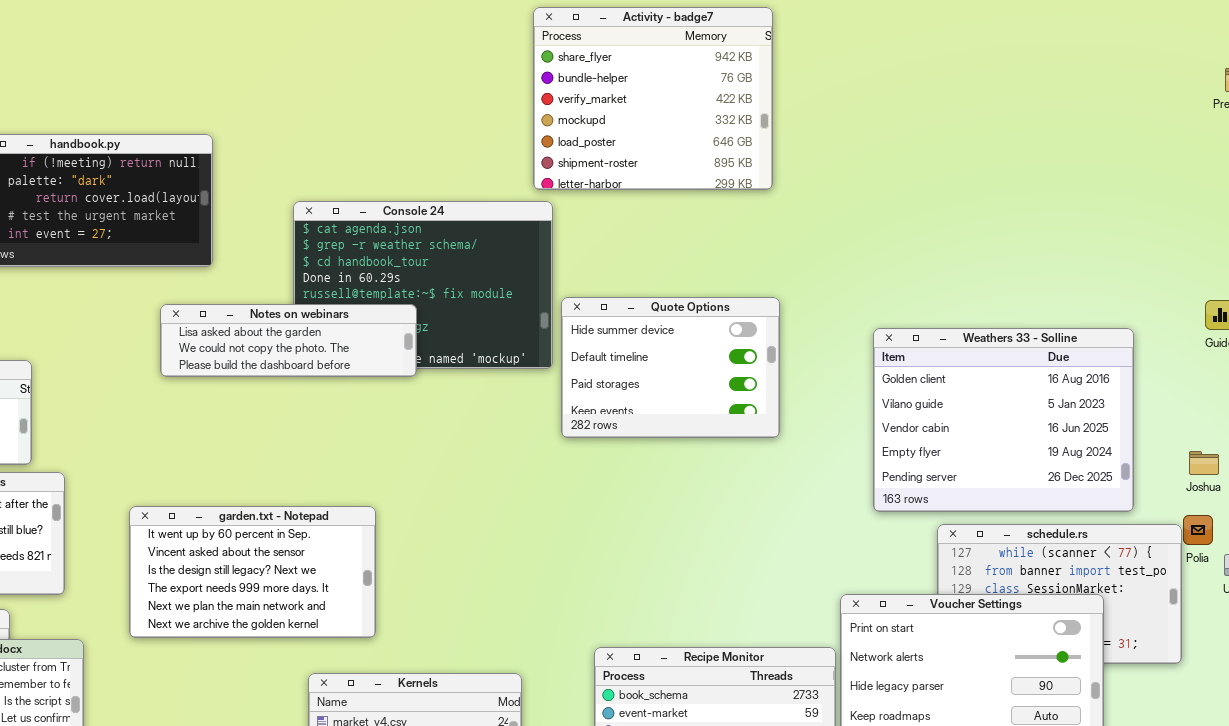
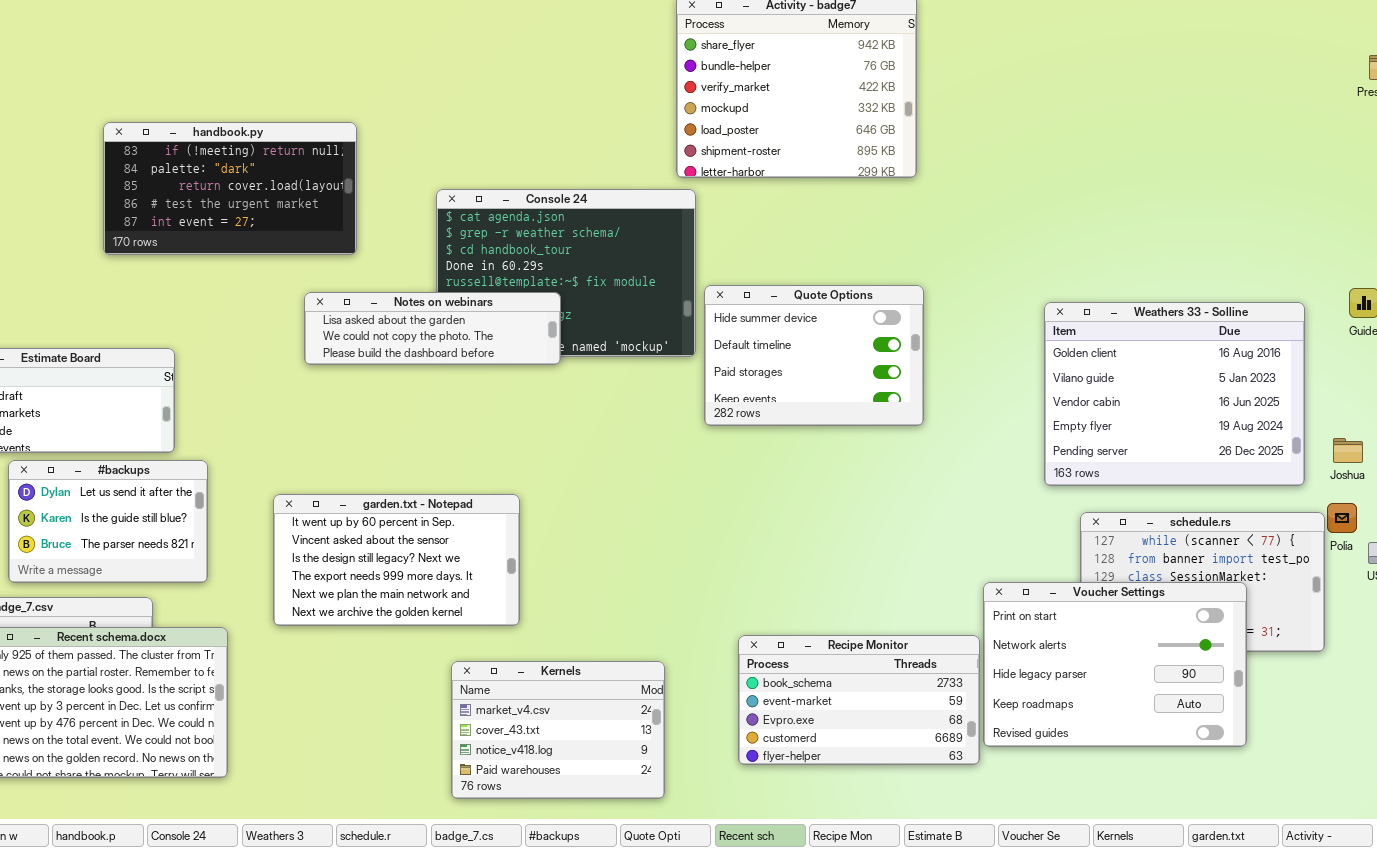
Weathers 33 - Solline: [873,328,1134,512] -> [1044,302,1305,486], moved

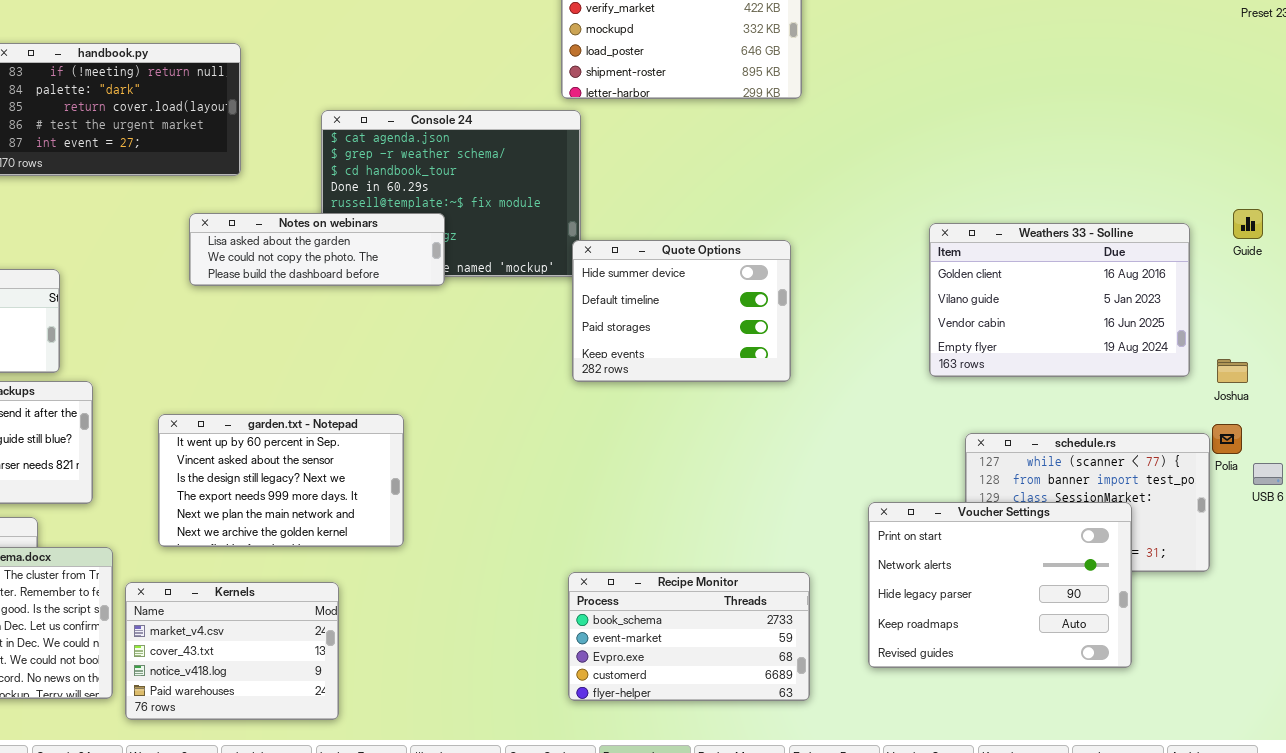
Quote Options: [704,285,924,426] -> [572,240,791,382], moved
Weathers 33 - Solline: [1044,302,1305,486] -> [929,223,1190,377], resized
Recipe Monitor: [738,635,980,765] -> [568,572,810,701], moved
Kernels: [451,661,665,799] -> [125,582,339,720], moved

